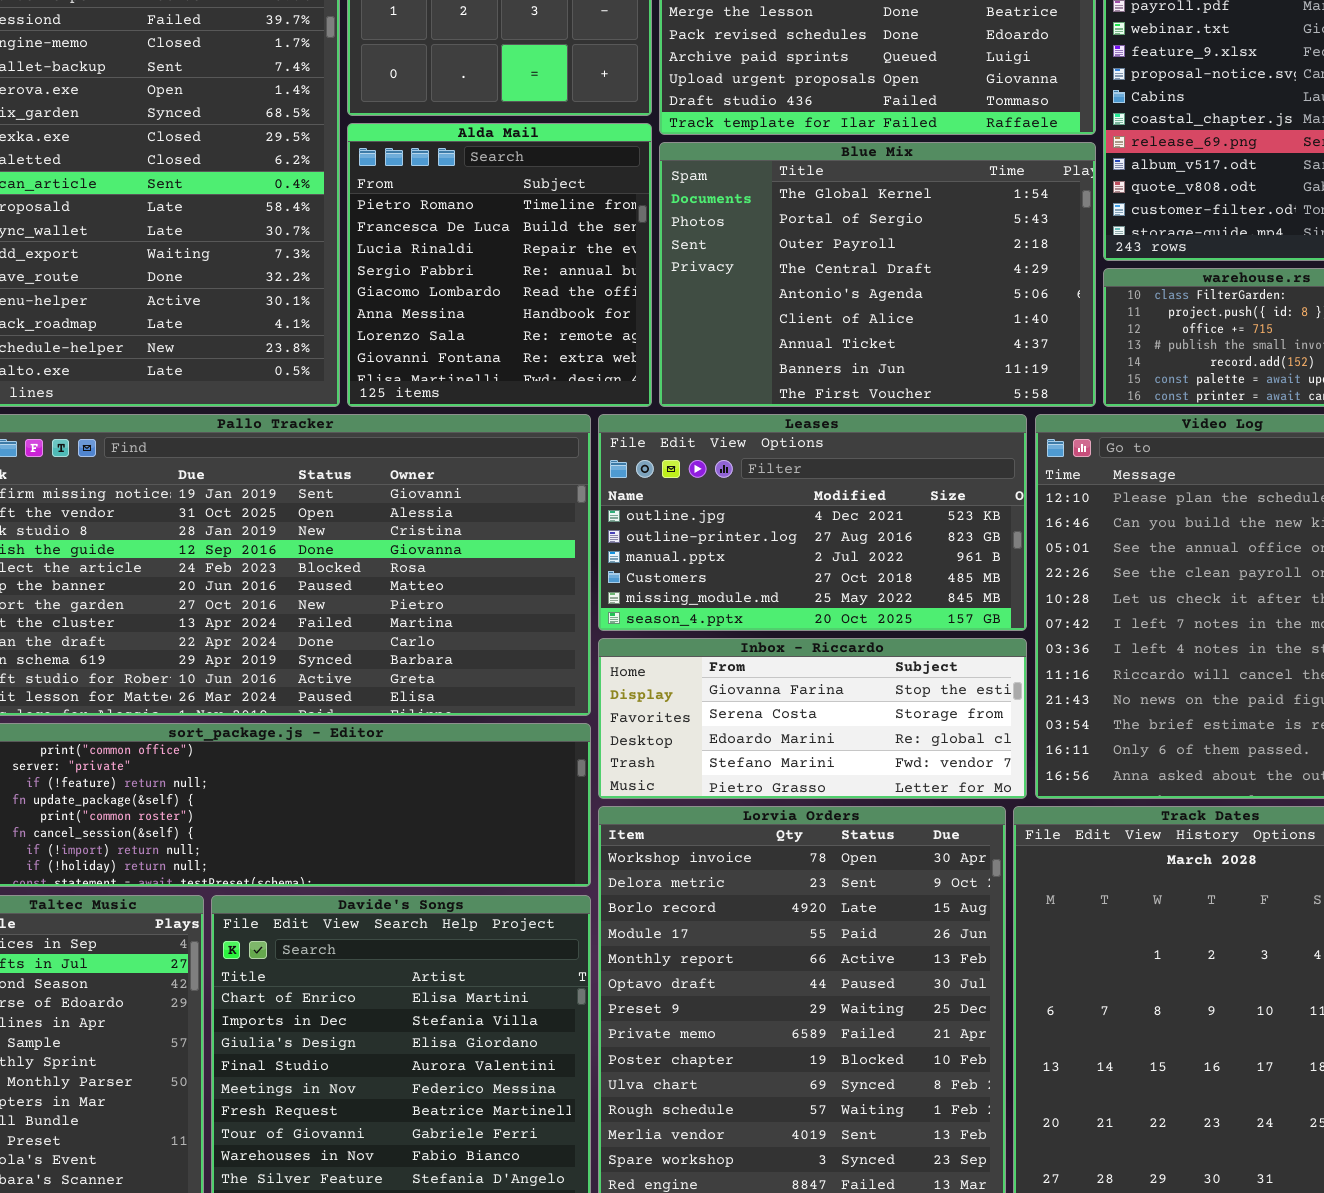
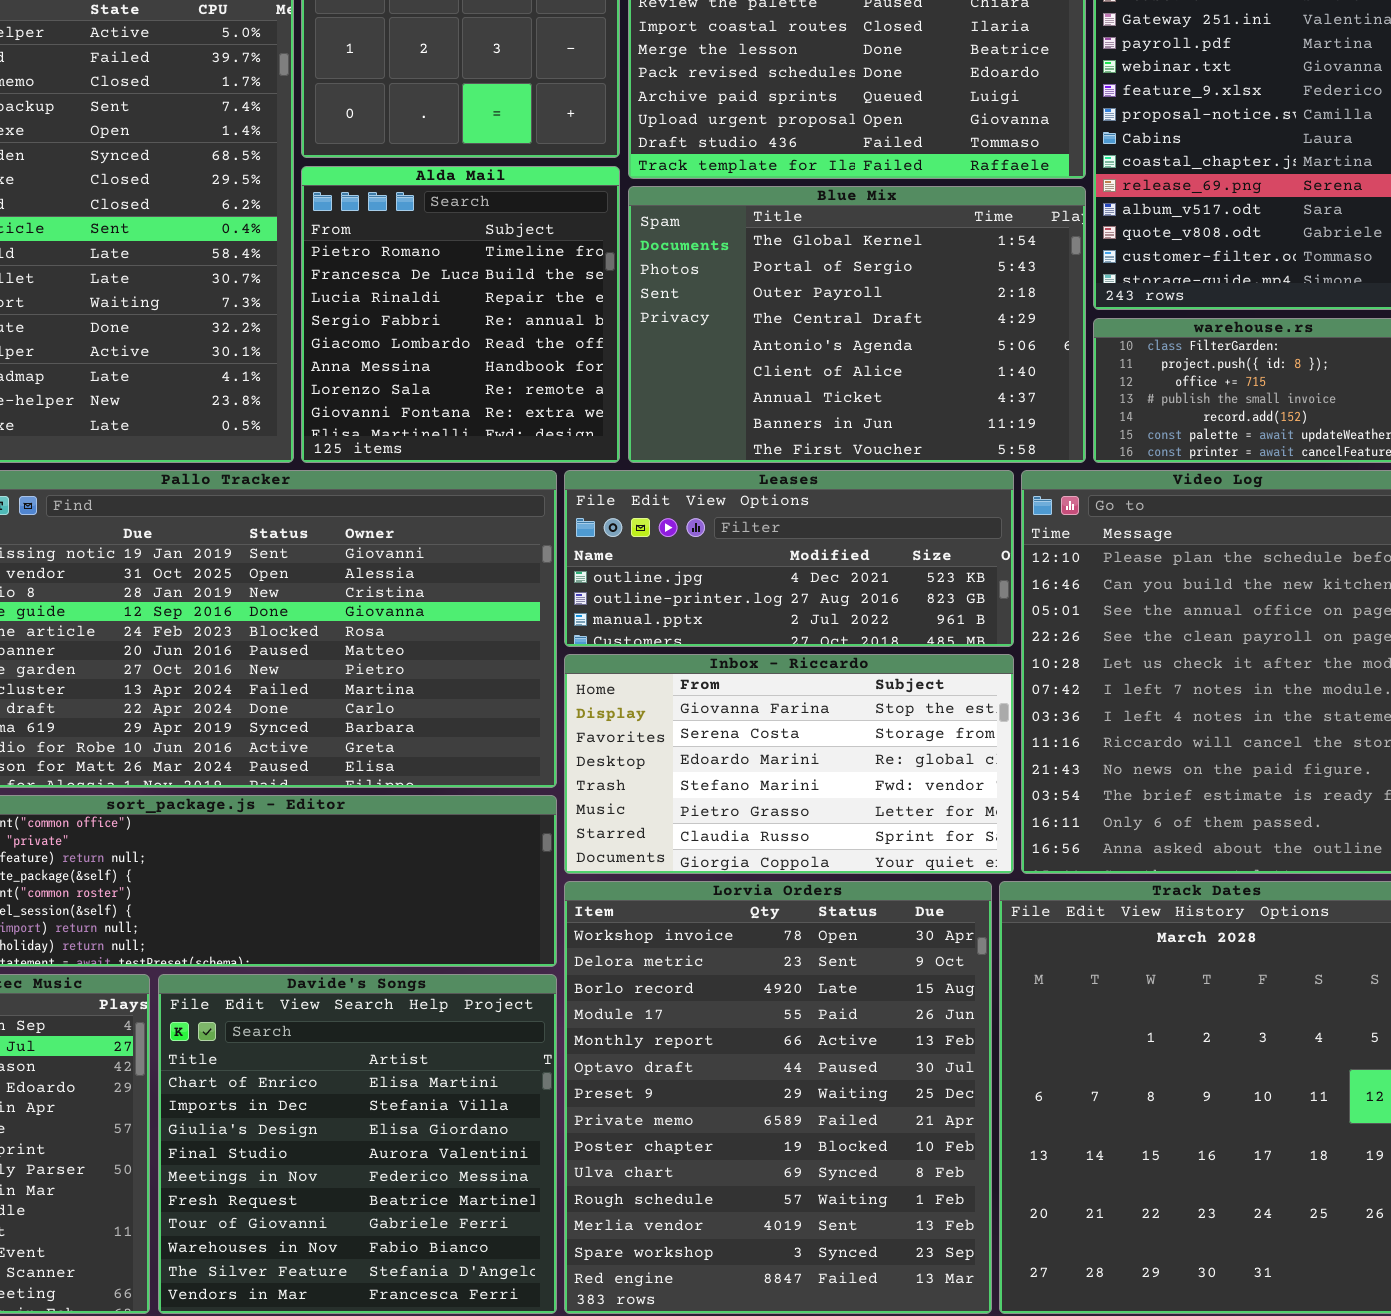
Leases: [598,414,1027,631] -> [564,470,1014,647], resized
Inbox - Riccardo: [598,638,1027,799] -> [564,654,1014,874], resized

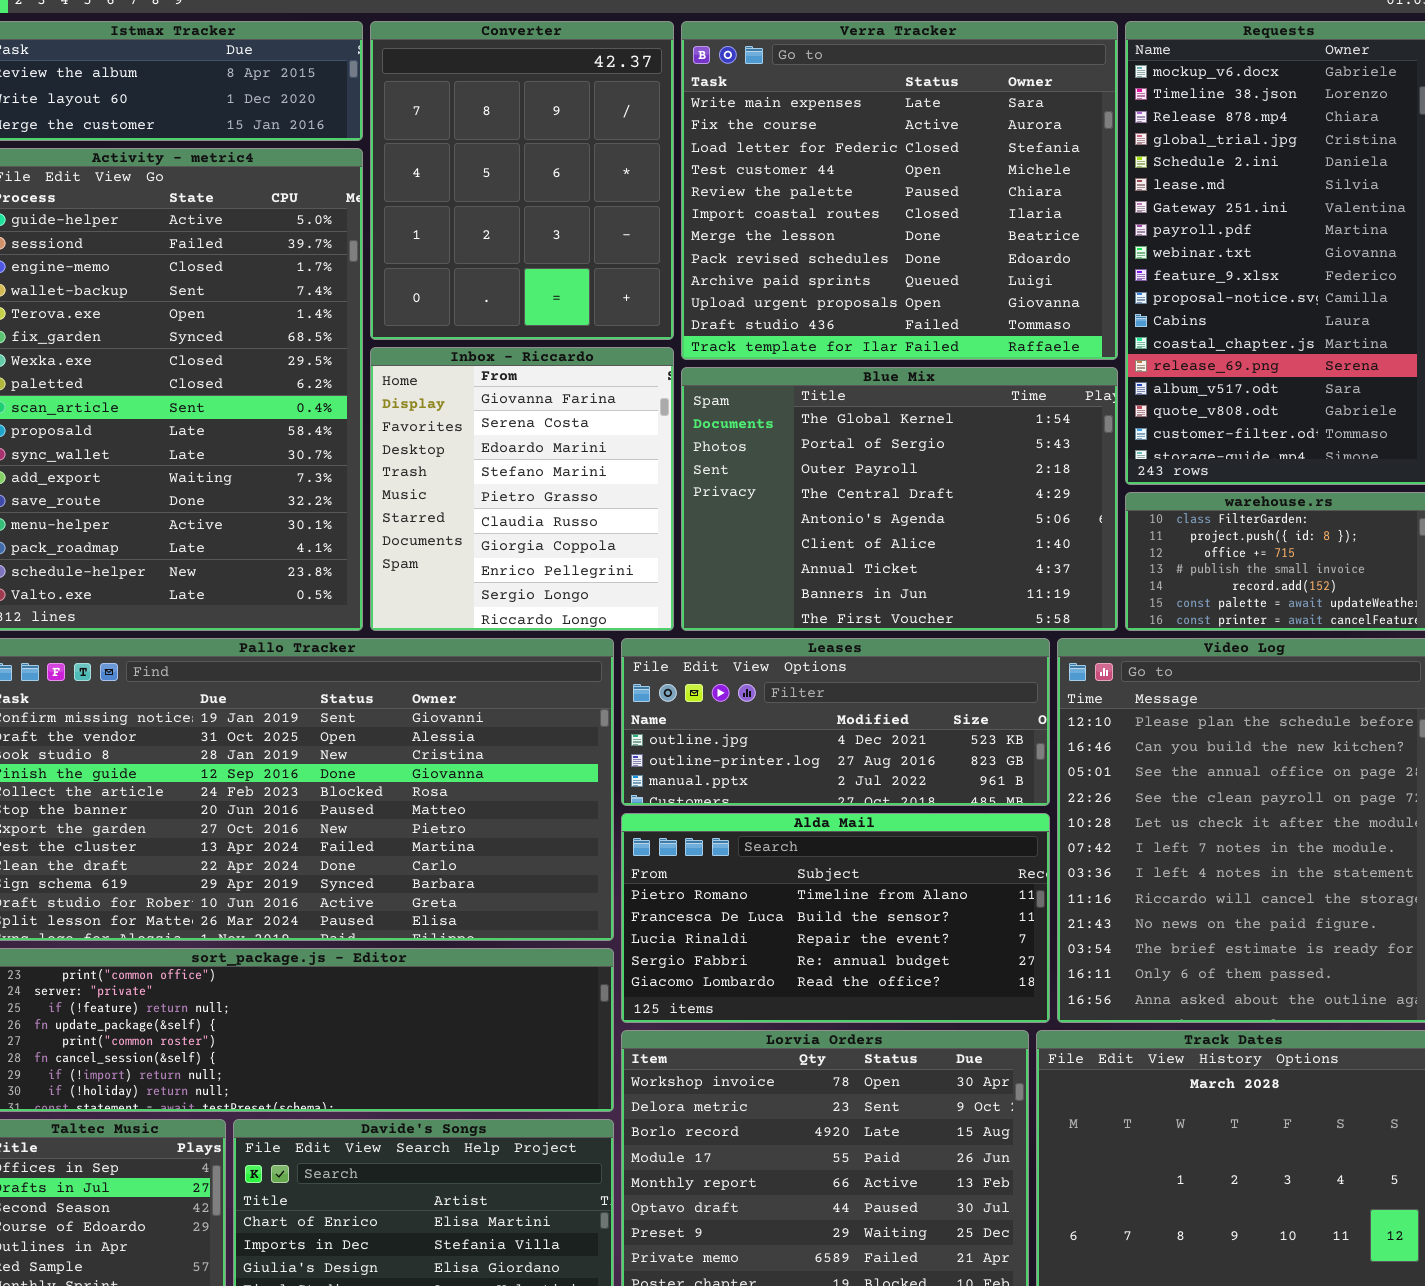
Alda Mail: [301,166,620,463] -> [621,813,1050,1023], moved, resized
Inbox - Riccardo: [564,654,1014,874] -> [370,347,674,631], moved, resized

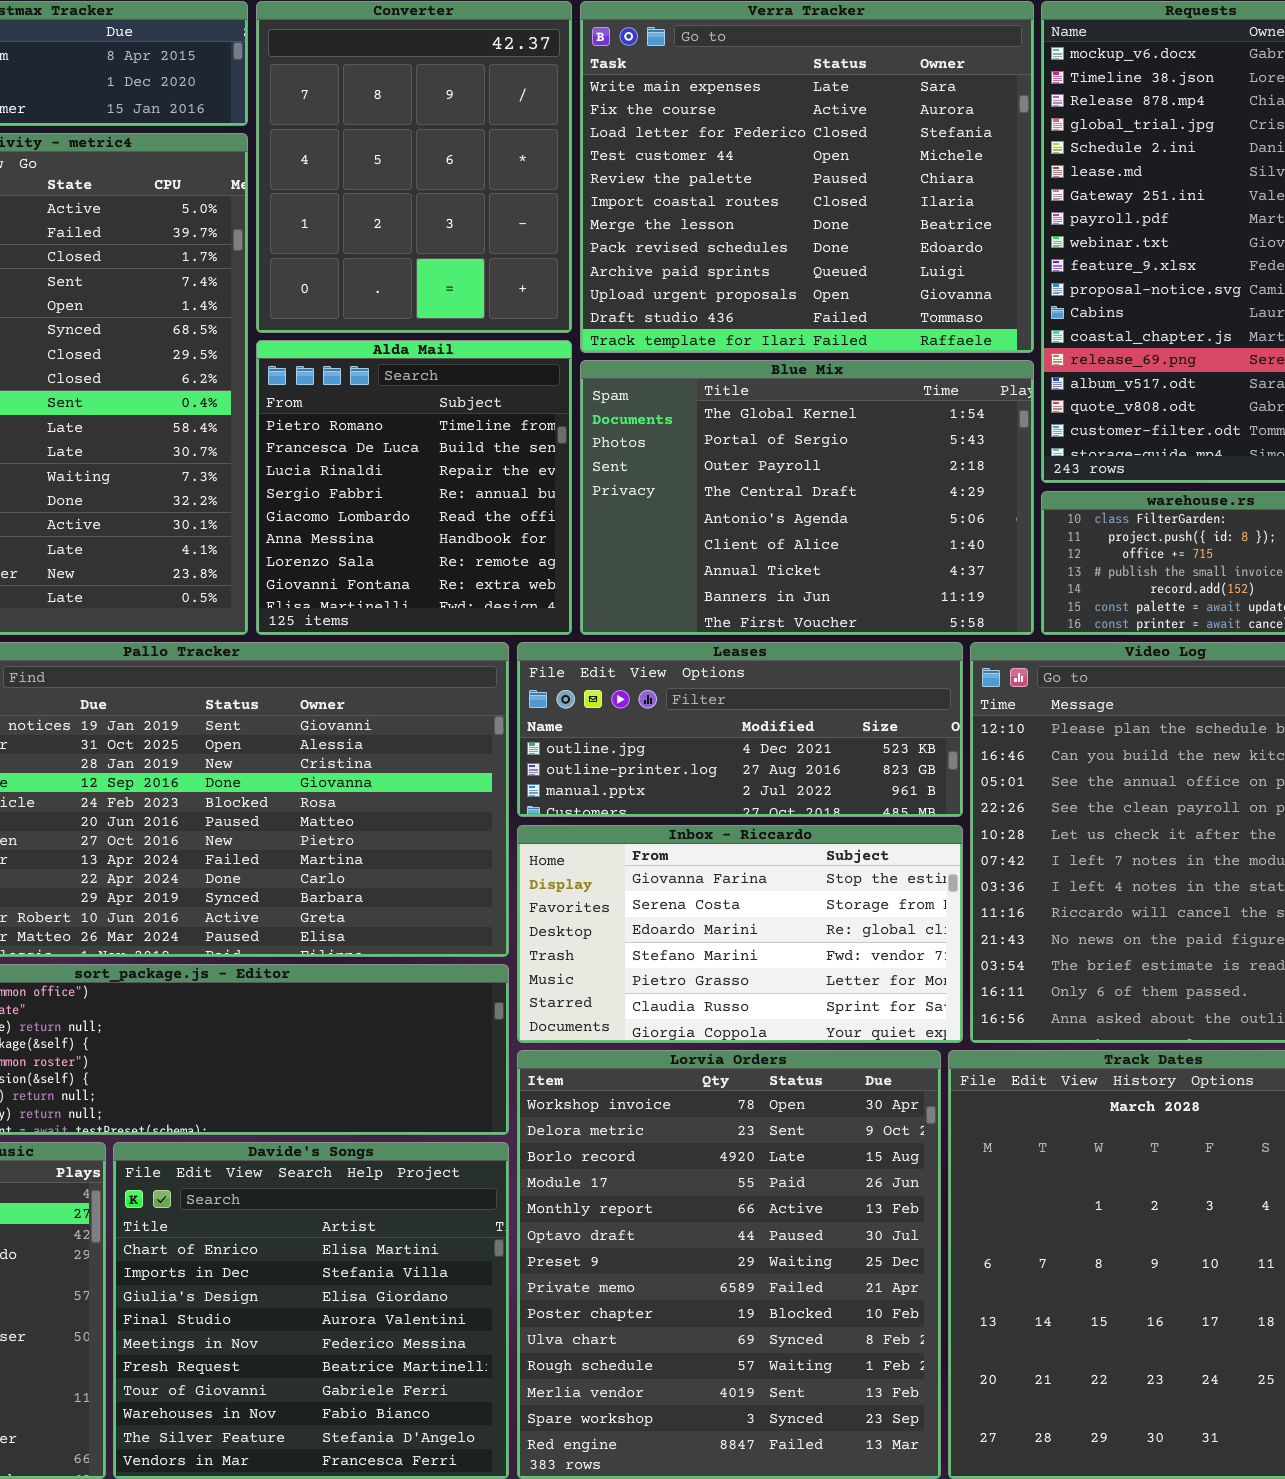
Inbox - Riccardo: [370,347,674,631] -> [517,825,963,1043], moved, resized
Alda Mail: [621,813,1050,1023] -> [256,340,572,635], moved, resized

